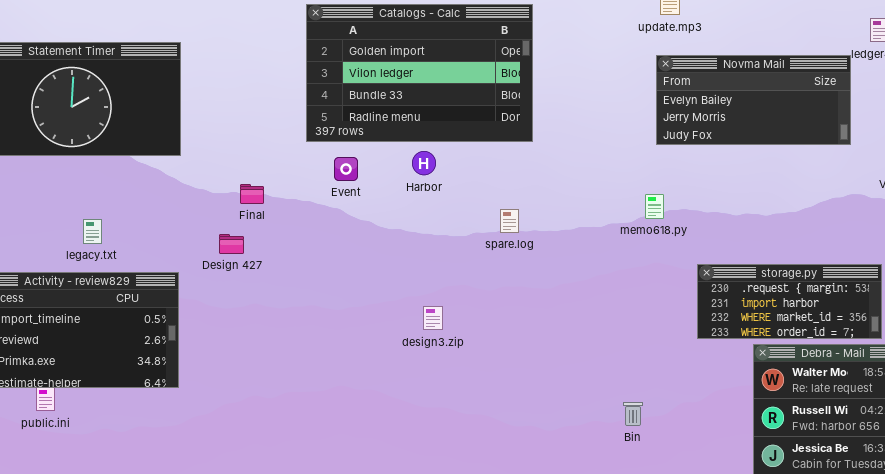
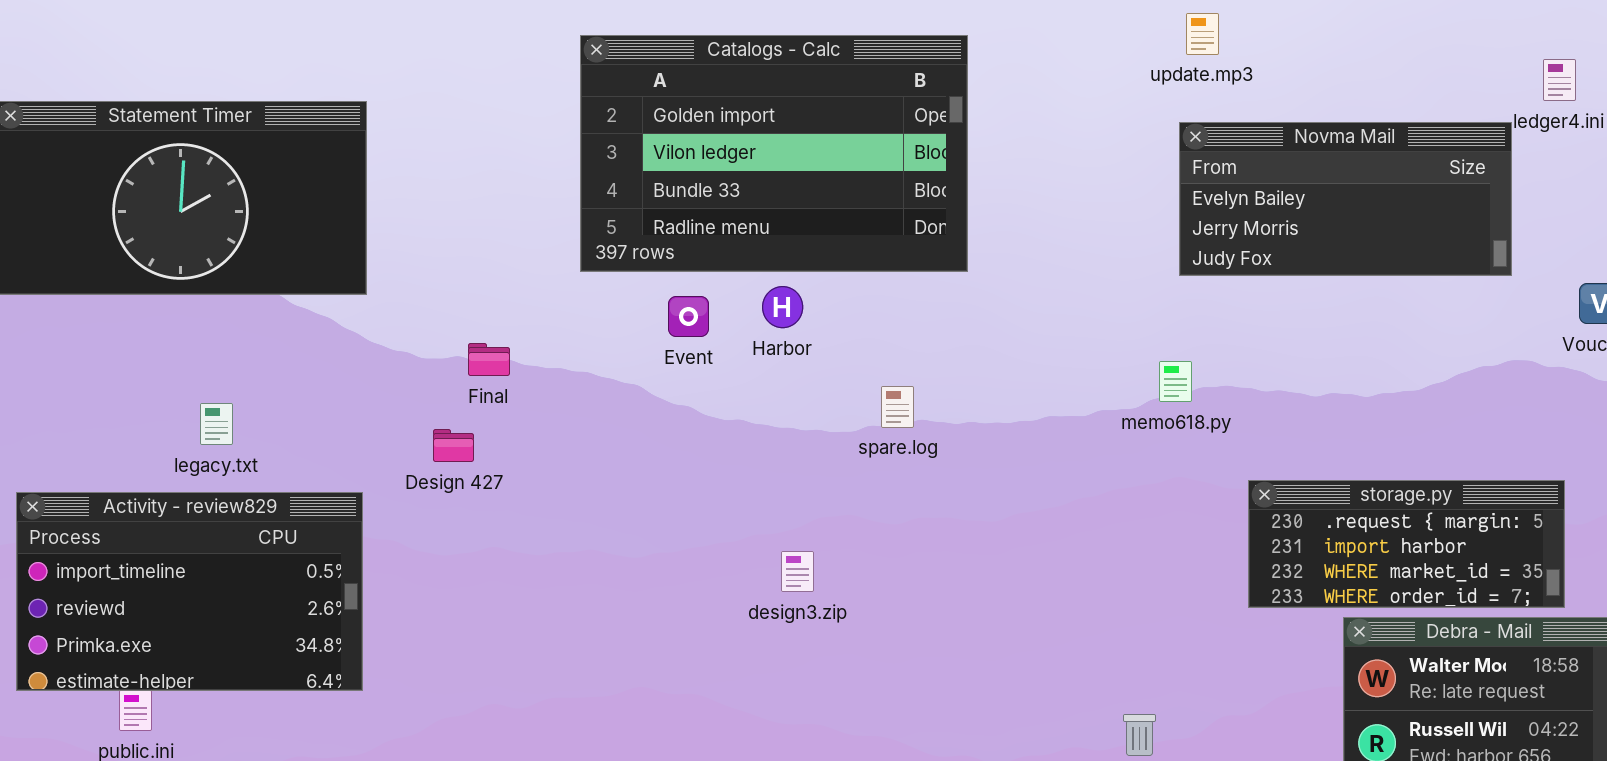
Event: [334,157,358,181] -> [668,296,709,337], moved
spare.log: [500,209,519,233] -> [881,386,914,428], moved

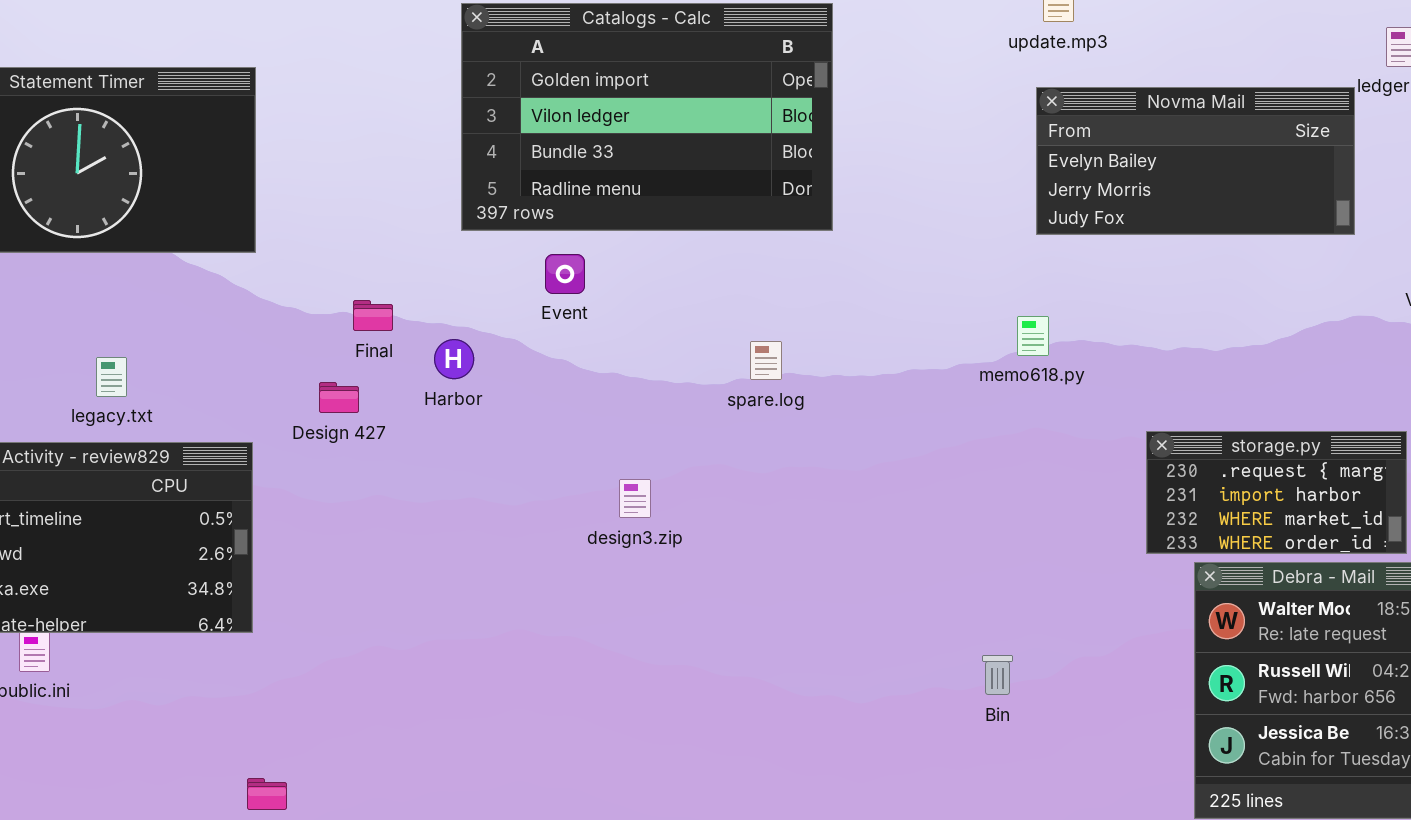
Harbor: [762,286,803,328] -> [434,339,474,379], moved
storage.py: [1248,480,1565,608] -> [1146,431,1407,554], resized
design3.zip: [781,551,814,592] -> [619,479,651,518], moved

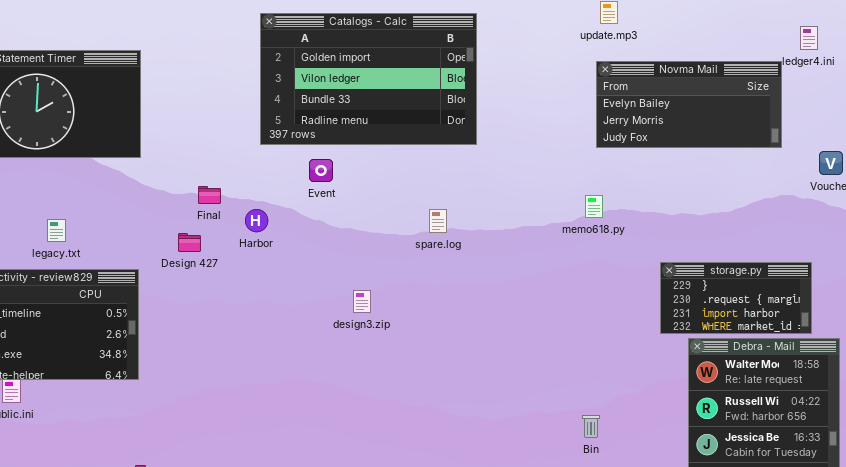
storage.py: [1146,431,1407,554] -> [660,262,812,334], scrolled up 1 row
Bin: [982,655,1013,695] -> [582,415,600,438], moved

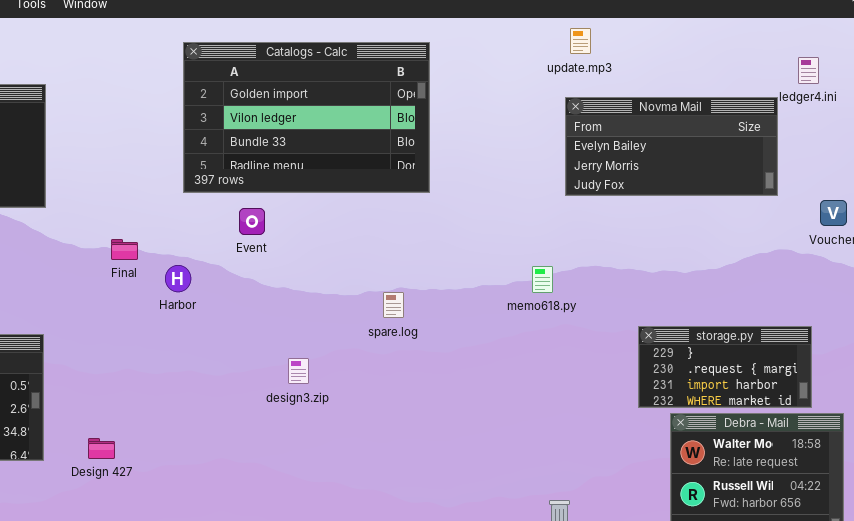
memo618.py: [585,195,603,218] -> [532,266,553,293], moved
spare.log: [429,209,447,233] -> [383,292,404,318], moved
Design 427: [178,233,201,252] -> [88,438,115,459], moved

